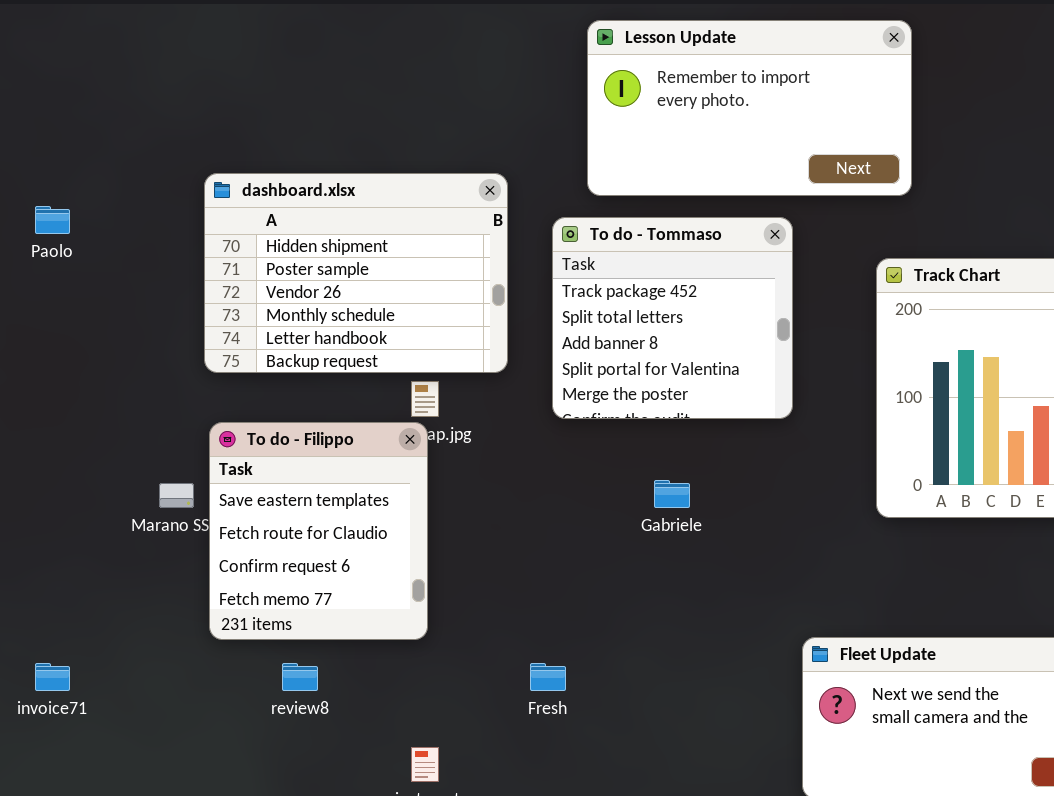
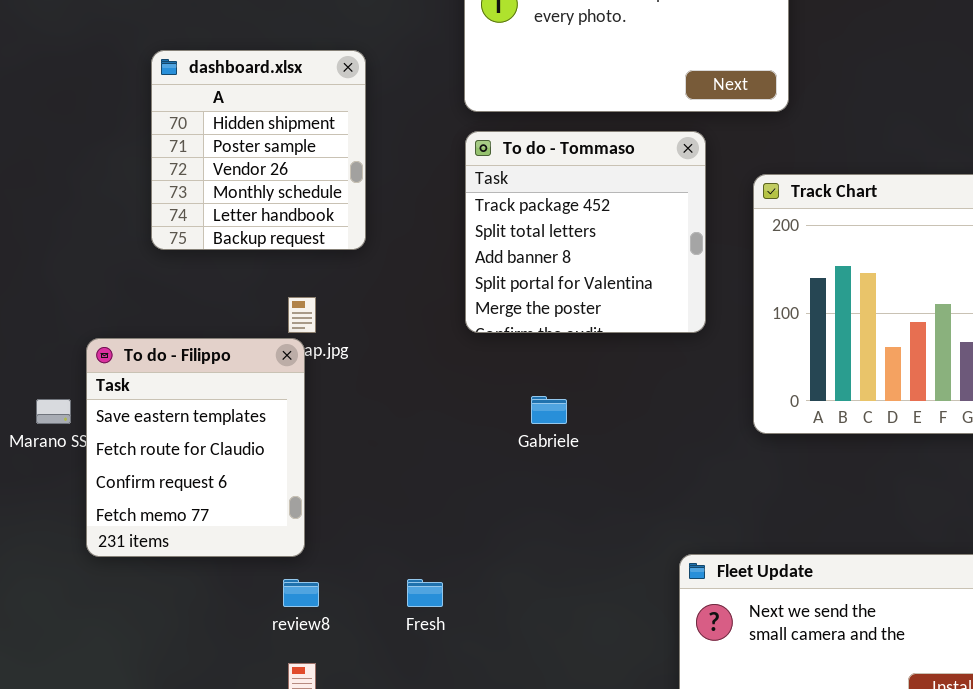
dashboard.xlsx: [204,173,508,373] -> [151,50,366,250], moved, resized
To do - Tommaso: [552,217,793,419] -> [465,131,706,333], moved
review8: [282,663,318,691] -> [283,579,319,607], moved

